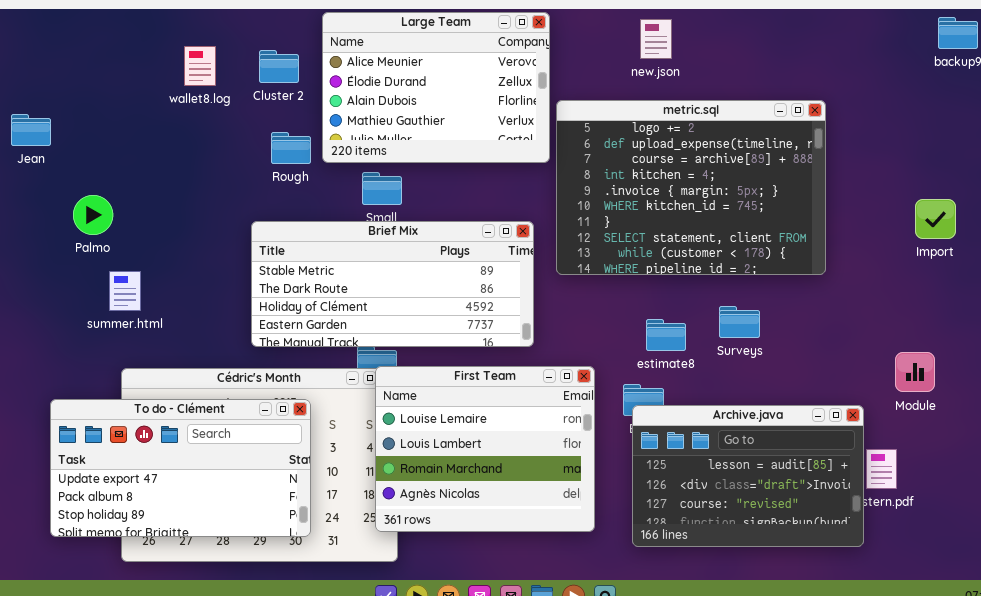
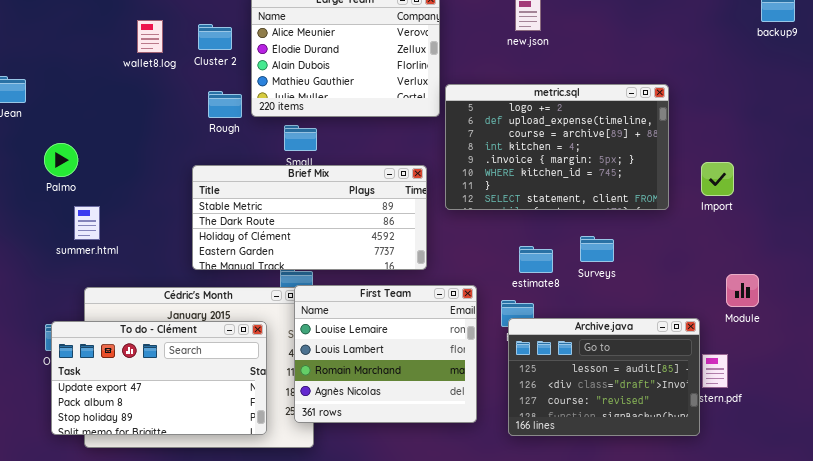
metric.sql: [556,100,826,275] -> [445,84,669,210], resized
Import: [915,199,956,239] -> [701,162,734,196], moved
To do - Clément: [50,399,311,537] -> [51,321,267,435], moved

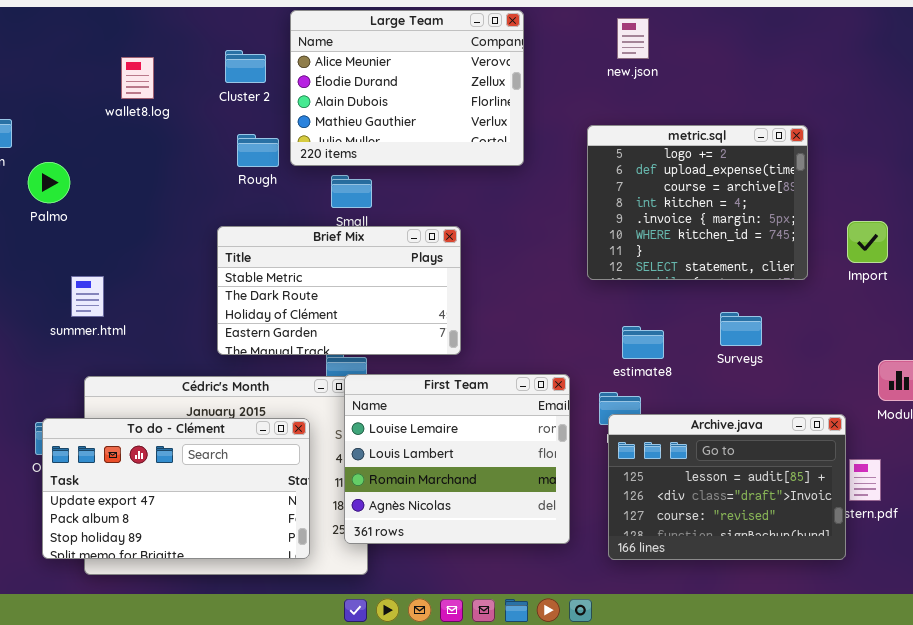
wallet8.log: [137,20,163,53] -> [121,57,154,99], moved
metric.sql: [445,84,669,210] -> [587,125,808,280], resized
Palmo: [44,143,78,177] -> [28,162,70,203], moved
Brief Mix: [192,165,427,270] -> [217,226,461,355], resized
Surveys: [580,236,614,262] -> [720,312,762,346], moved

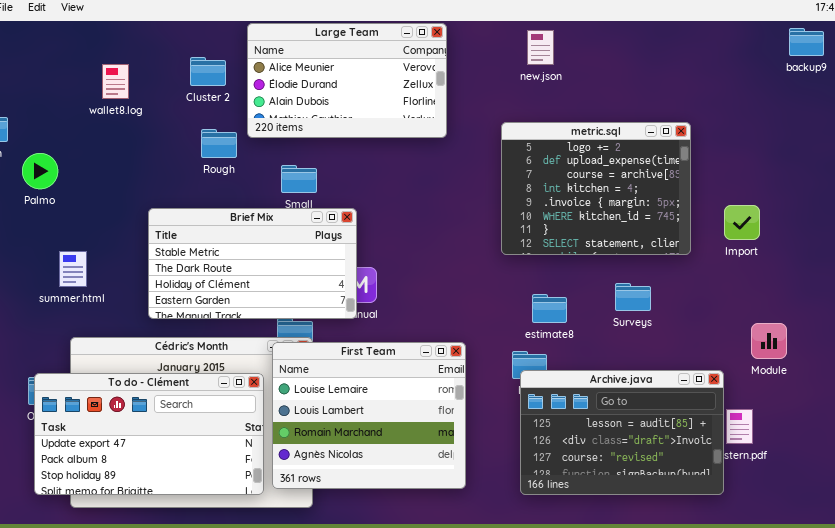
Large Team: [290,10,524,166] -> [247,23,447,138], resized
Brief Mix: [217,226,461,355] -> [148,208,357,319], moved
First Team: [344,374,570,544] -> [272,342,466,489], moved

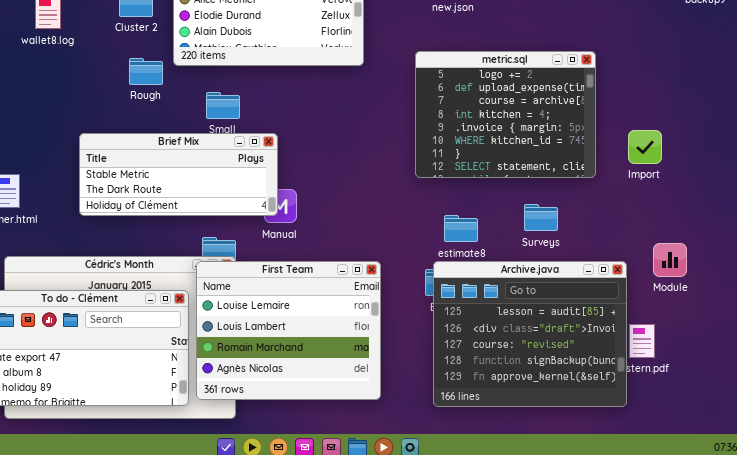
Brief Mix: [148,208,357,319] -> [79,133,278,216], resized
Archive.java: [520,370,724,495] -> [433,261,627,407], resized

